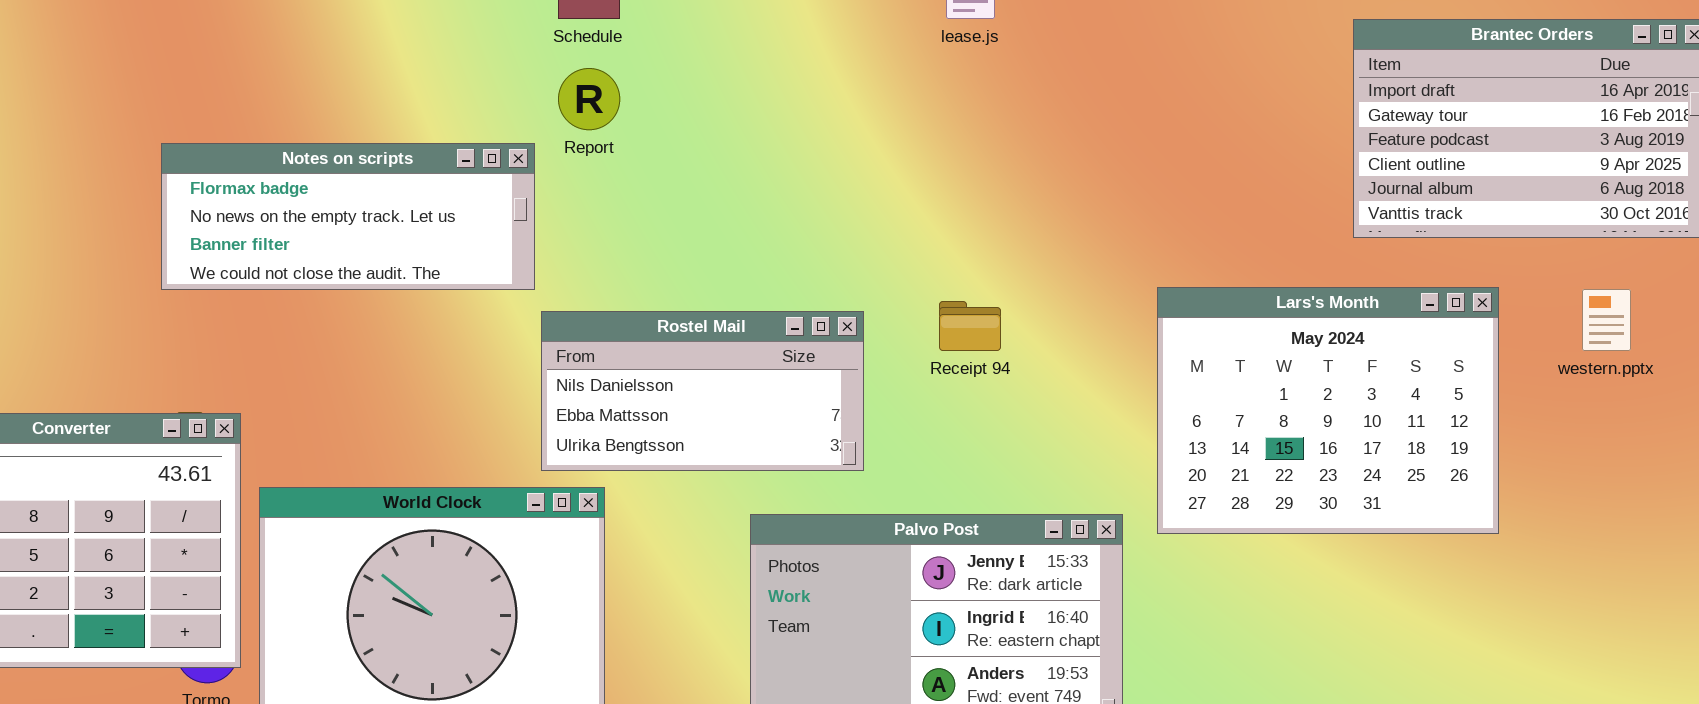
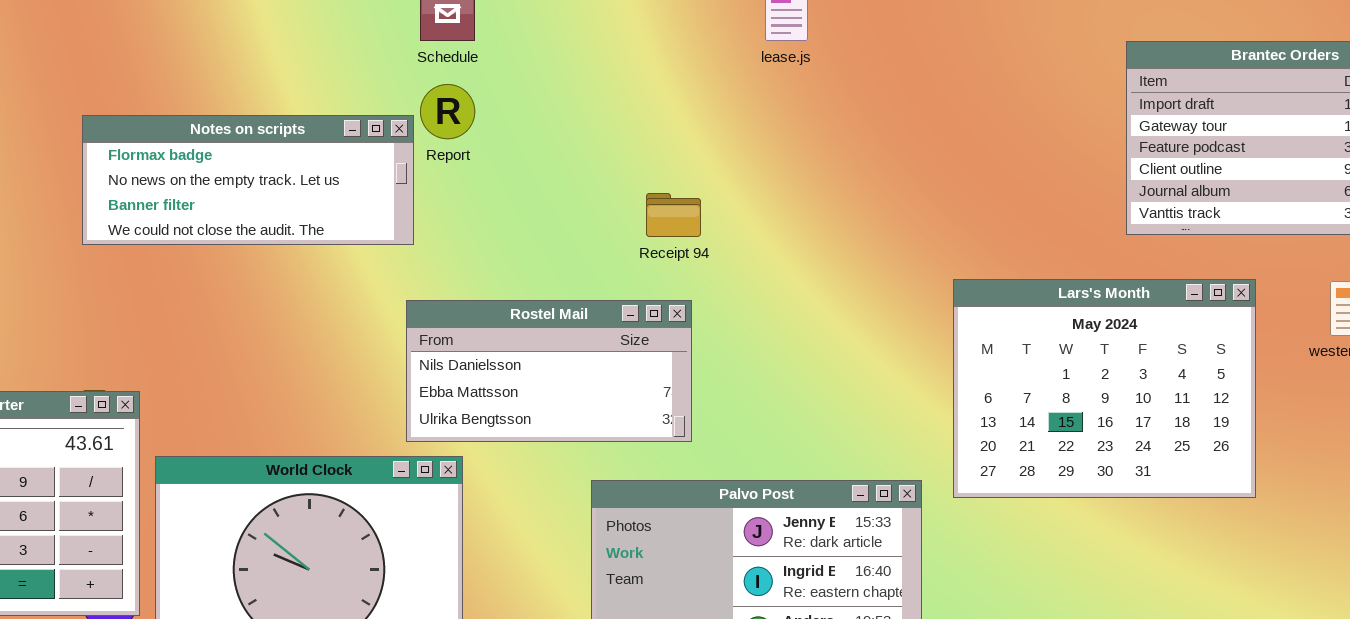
Notes on scripts: [161,143,535,290] -> [82,115,414,245], moved
Receipt 94: [939,301,1001,351] -> [646,193,701,237], moved

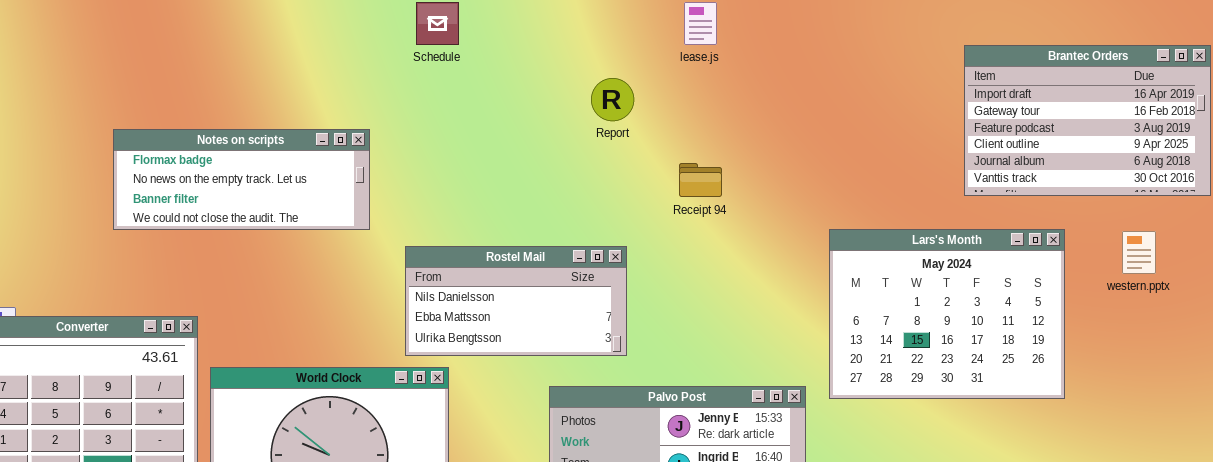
Report: [420,84,475,139] -> [591,78,634,121], moved
Notes on scripts: [82,115,414,245] -> [113,129,370,230], moved
Receipt 94: [646,193,701,237] -> [679,163,722,197], moved

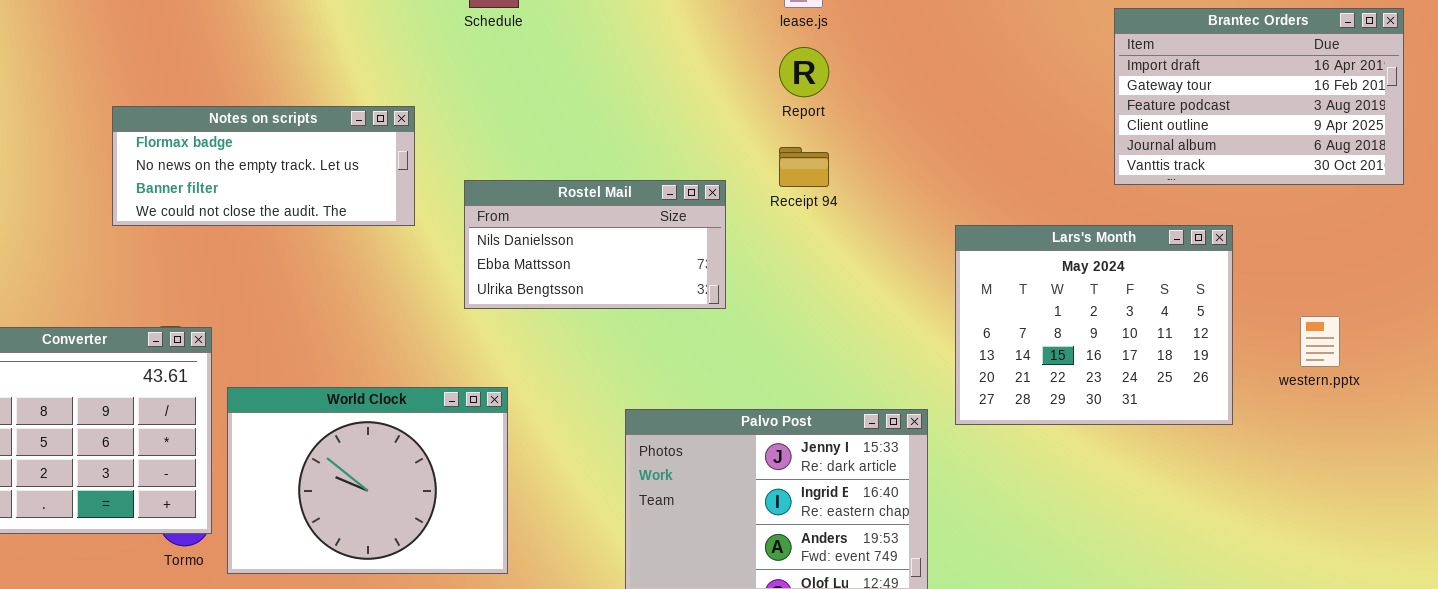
Report: [591,78,634,121] -> [779,47,829,97], moved
western.pptx: [1122,231,1156,274] -> [1300,316,1340,367], moved
Rostel Mail: [405,246,627,356] -> [464,180,726,309], moved

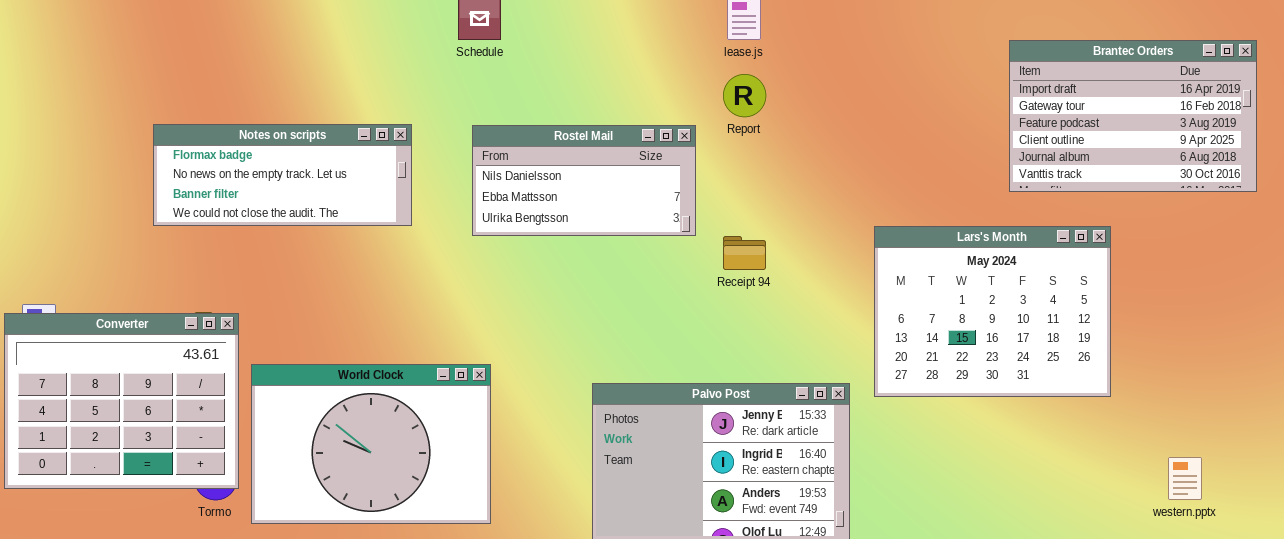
Receipt 94: [779,147,829,187] -> [723,236,766,270], moved
Rostel Mail: [464,180,726,309] -> [472,125,696,236], moved
western.pptx: [1300,316,1340,367] -> [1168,457,1202,500], moved

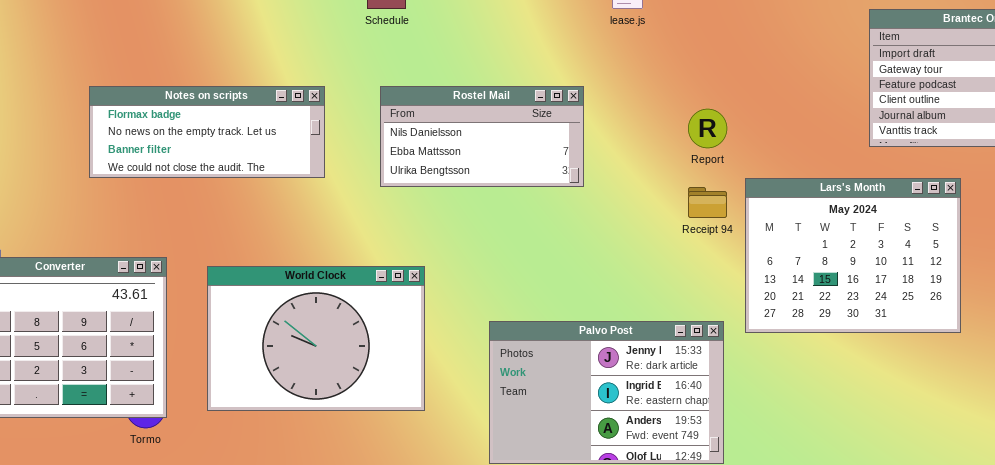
Report: [723,74,766,117] -> [688,109,727,148], moved
Receipt 94: [723,236,766,270] -> [688,187,727,218], moved
World Clock: [251,364,491,524] -> [207,266,425,411], moved

